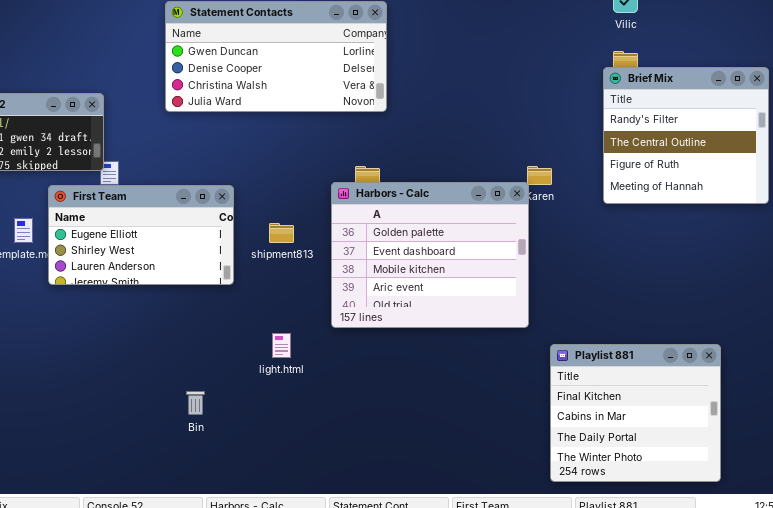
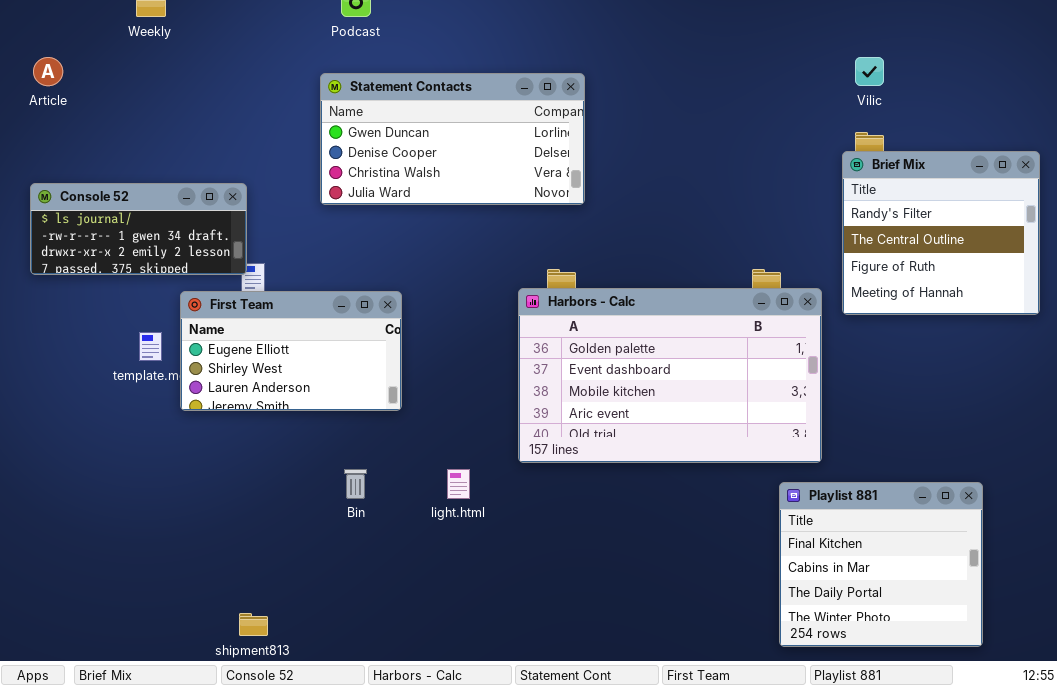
Harbors - Calc: [331,182,529,328] -> [518,288,822,463], resized
shipment813: [269,223,294,243] -> [239,613,268,636], moved
Bin: [186,391,205,415] -> [344,469,367,499], moved

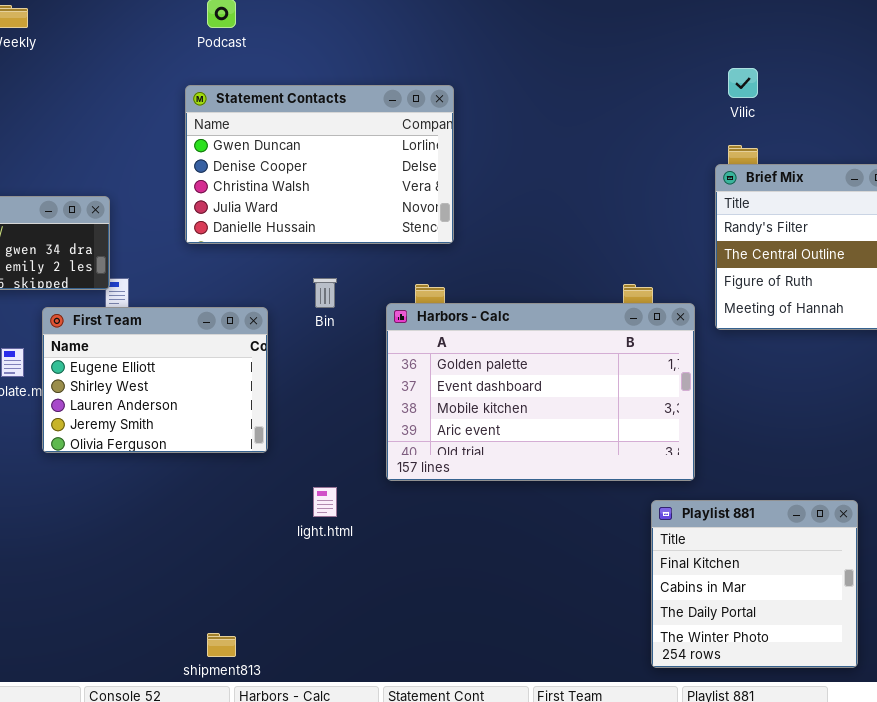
Statement Contacts: [320,73,585,205] -> [185,85,454,244], resized
First Team: [180,291,402,411] -> [42,307,268,453], resized
Bin: [344,469,367,499] -> [313,278,337,308], moved
shipment813: [239,613,268,636] -> [207,633,236,657], moved

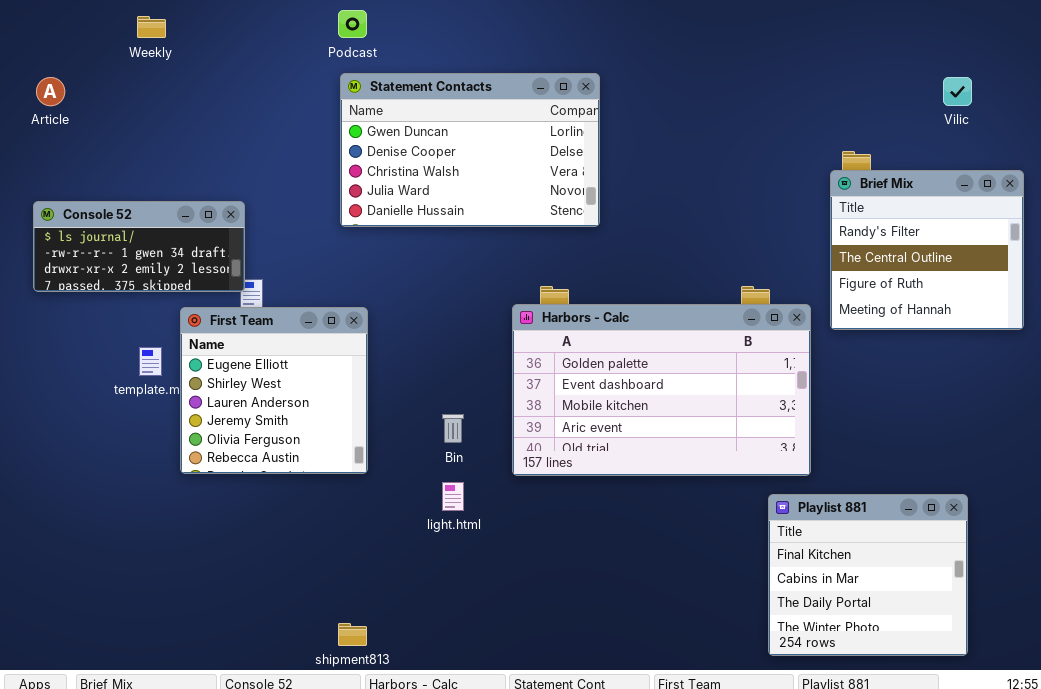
Vilic: [728,68,758,98] -> [943,77,972,106], moved
Statement Contacts: [185,85,454,244] -> [340,73,600,227], moved
Bin: [313,278,337,308] -> [442,414,464,443], moved
First Team: [42,307,268,453] -> [180,307,368,474], resized

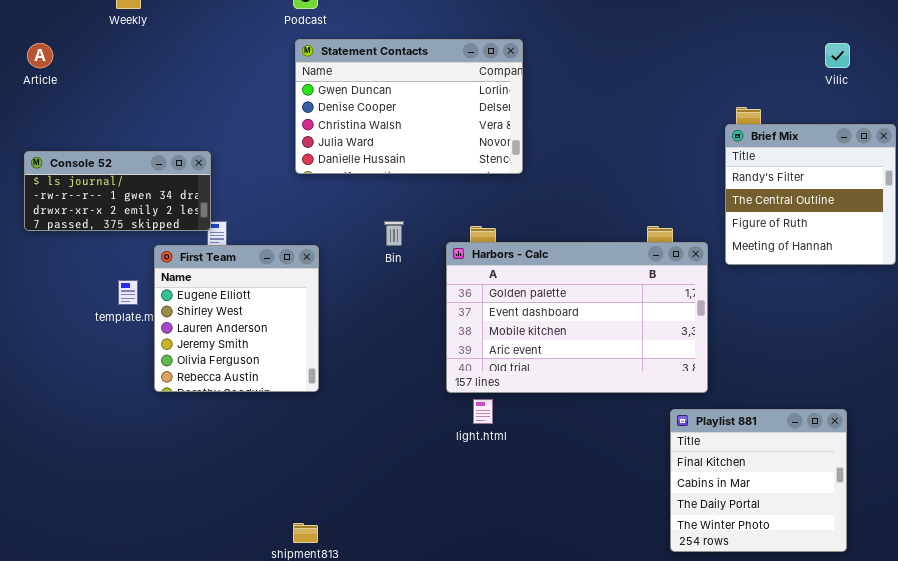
Bin: [442,414,464,443] -> [384,221,404,246], moved
light.html: [442,482,464,511] -> [473,399,493,424], moved

